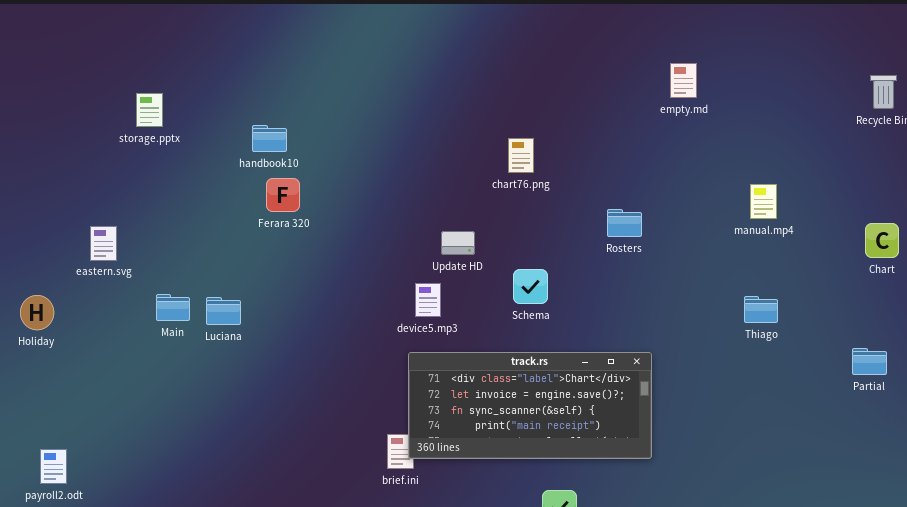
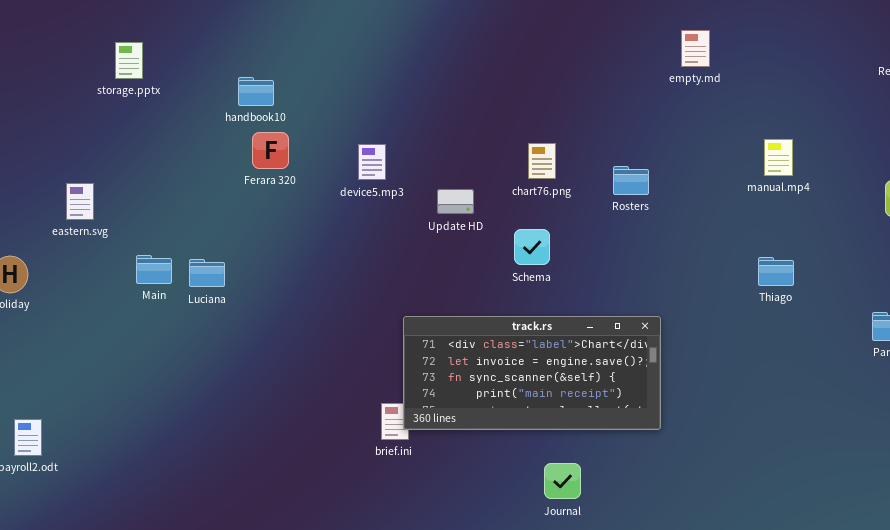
empty.md: [670,63,697,98] -> [681,30,710,67], moved
chart76.png: [508,138,534,173] -> [528,143,556,179], moved
device5.mp3: [415,283,441,317] -> [358,144,386,180], moved

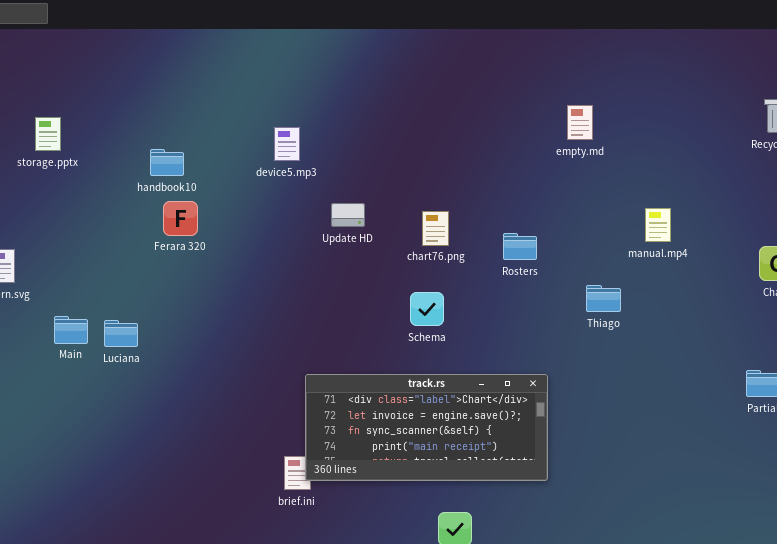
device5.mp3: [358,144,386,180] -> [274,127,300,161], moved
Update HD: [437,189,474,214] -> [331,203,365,227], moved
Thiago: [758,257,794,286] -> [586,285,621,312], moved

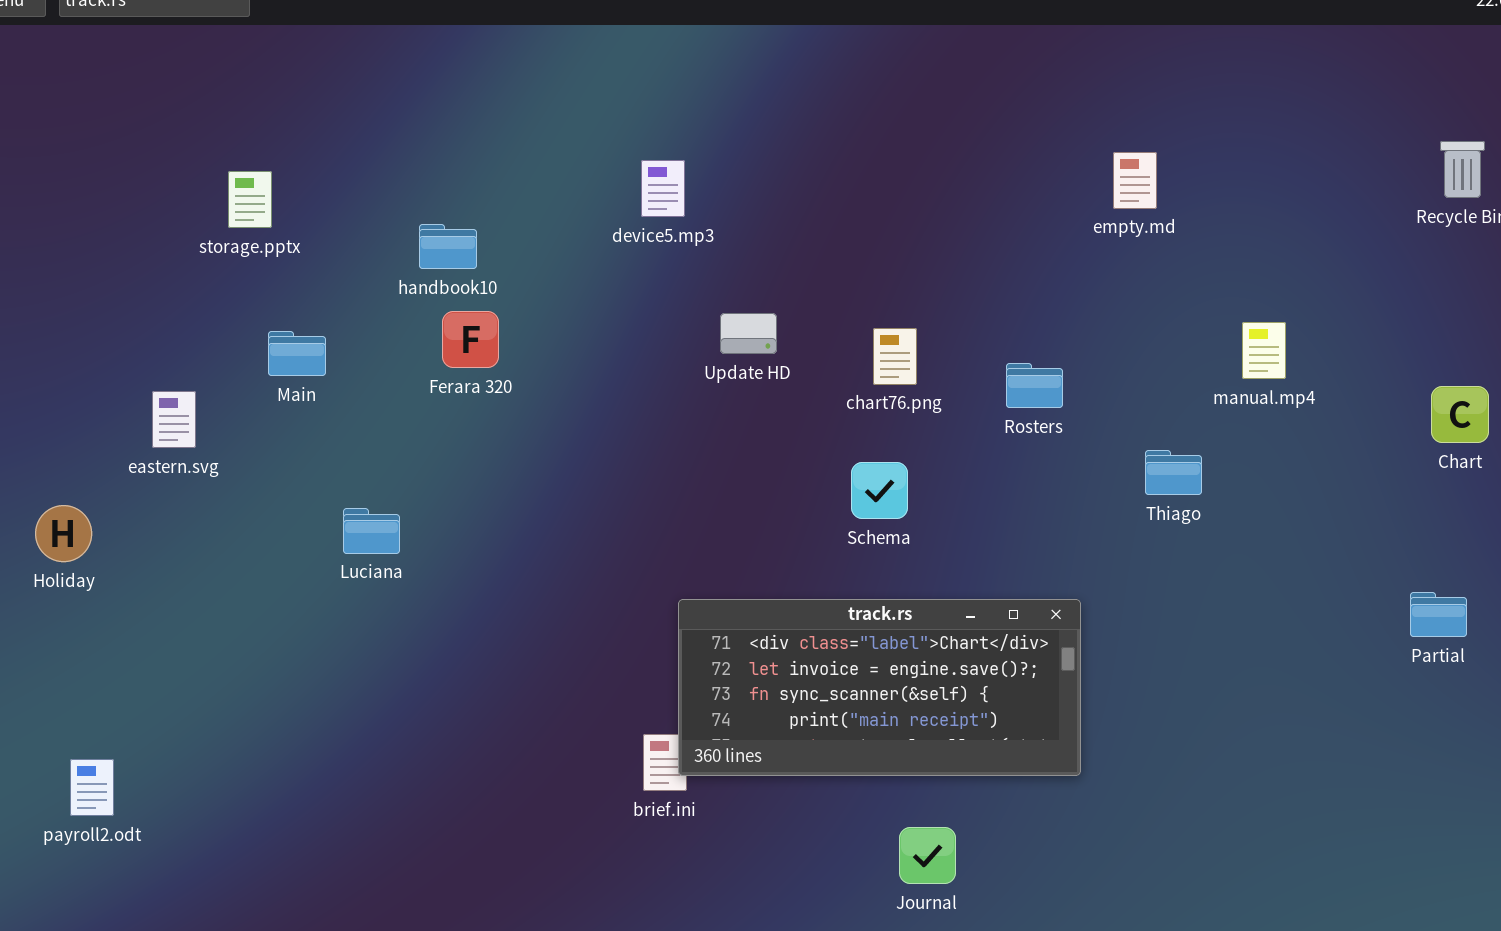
device5.mp3: [274,127,300,161] -> [641,160,685,217], moved
Main: [54,316,88,344] -> [268,331,326,376], moved

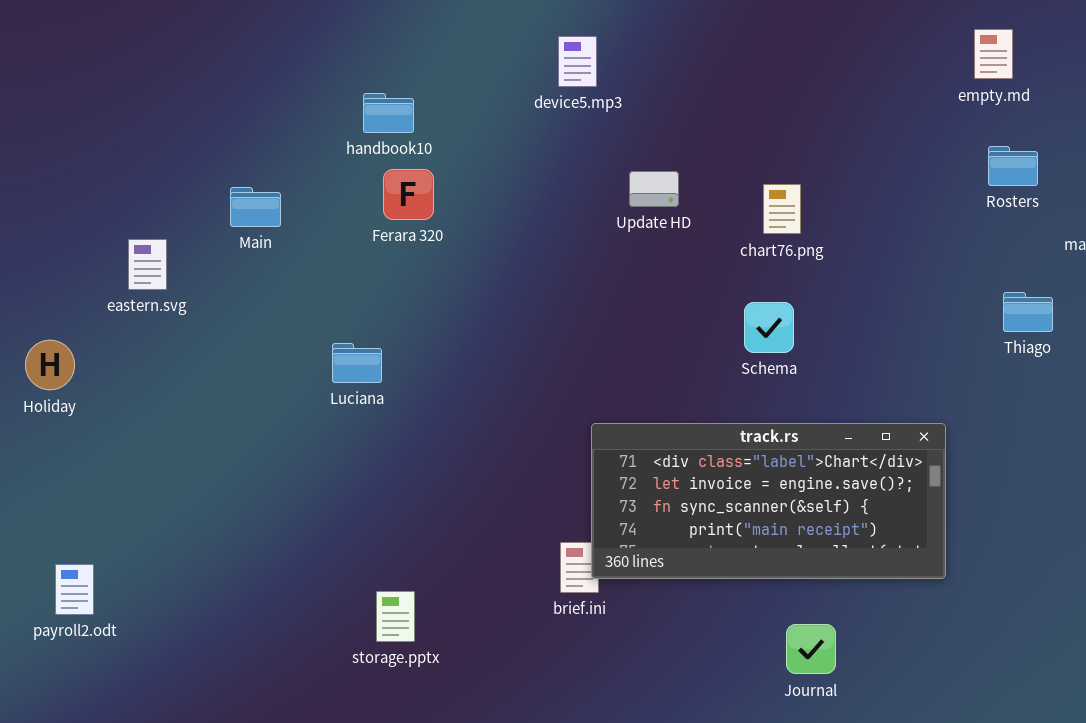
storage.pptx: [228,171,272,228] -> [376,591,415,642], moved
Rosters: [1006,363,1063,408] -> [988,146,1038,186], moved
Luciana: [343,508,400,554] -> [332,343,382,383], moved

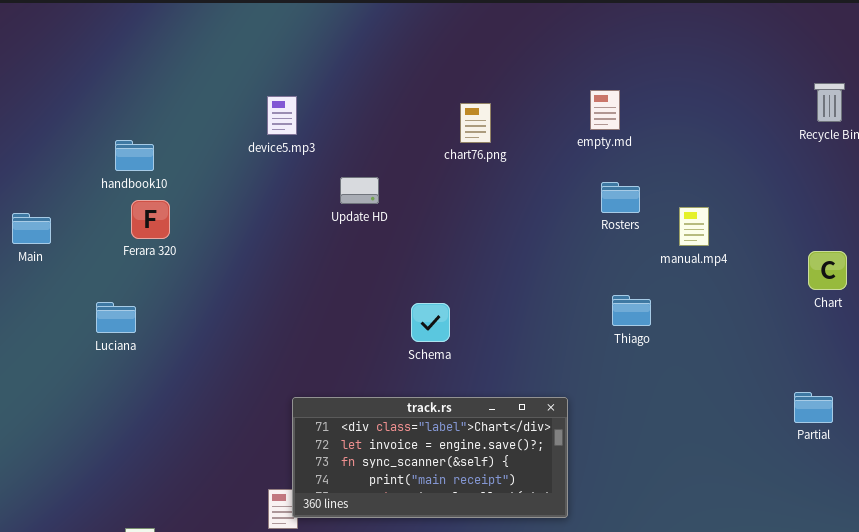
Update HD: [629,171,679,207] -> [340,177,379,204], moved
chart76.png: [763,184,801,234] -> [460,103,491,143], moved
Luciana: [332,343,382,383] -> [96,302,136,333], moved

